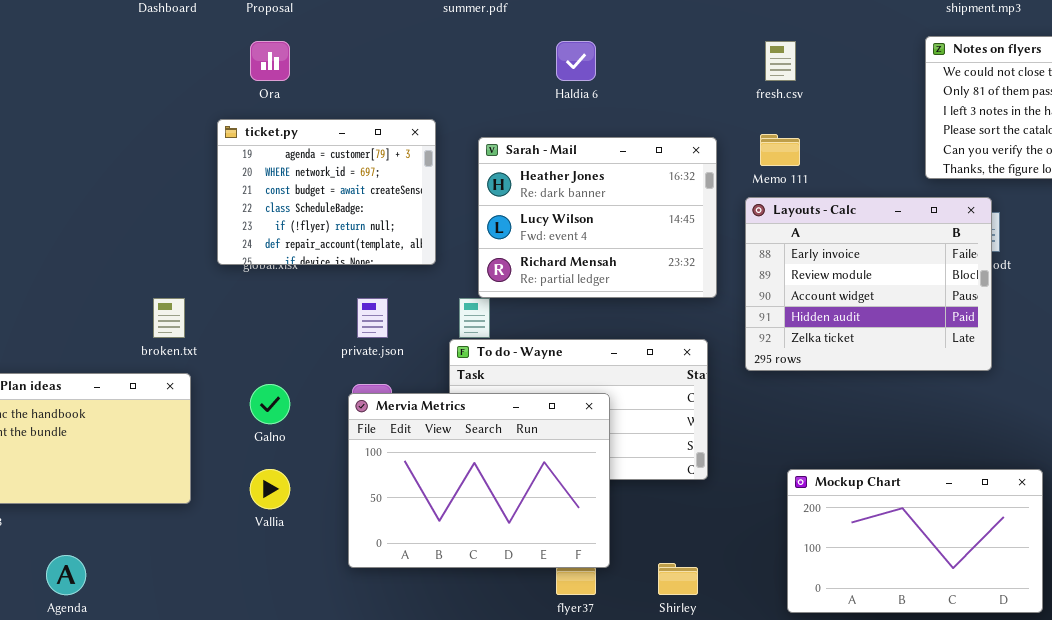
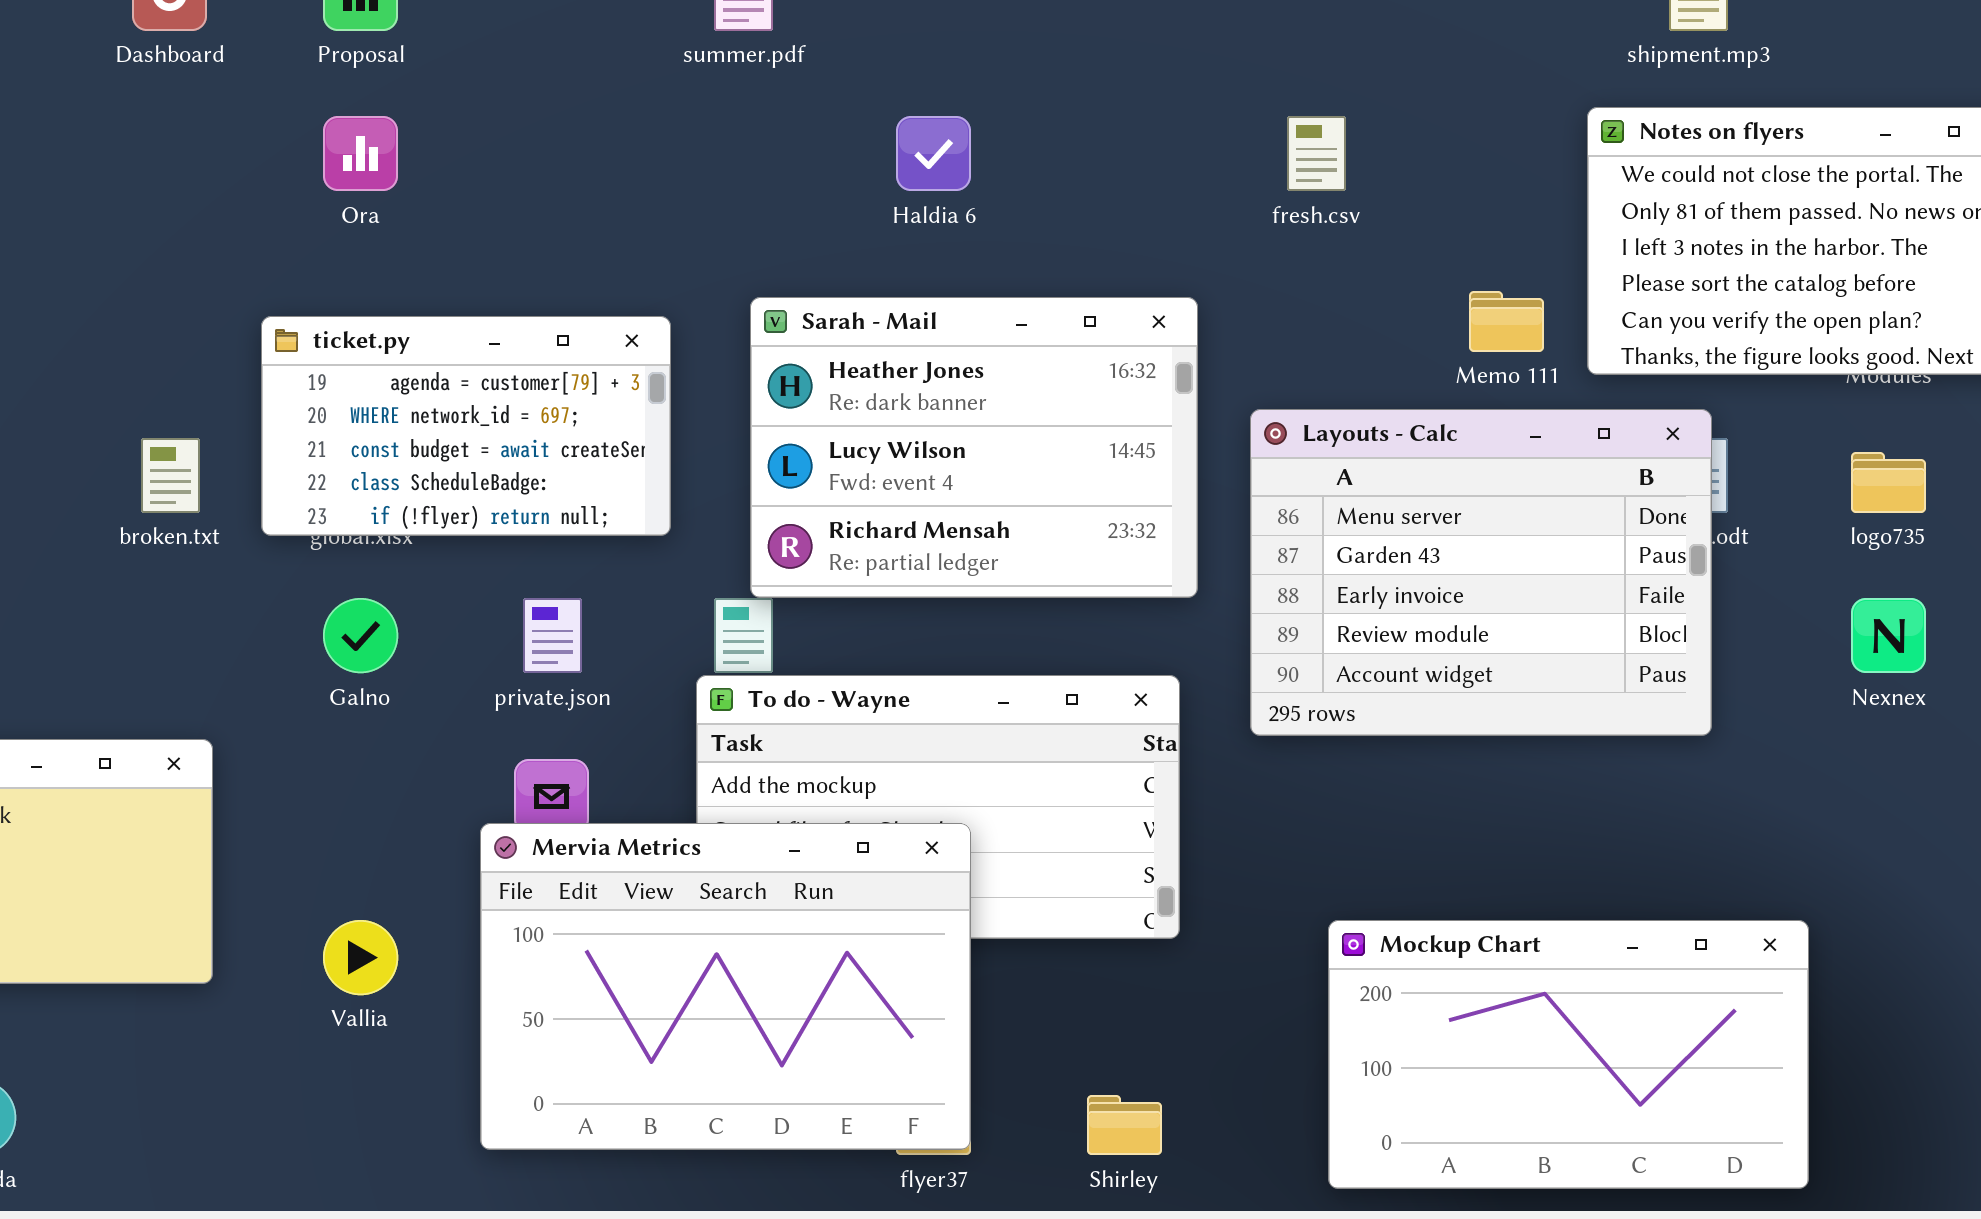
ticket.py: [217,119,436,265] -> [261,316,671,536], resized
Memo 111: [760,134,800,166] -> [1469,291,1544,352], moved
Layouts - Calc: [745,197,992,371] -> [1250,409,1712,736], scrolled up 2 rows
broken.txt: [153,298,185,338] -> [141,438,200,513], moved
Galno: [250,384,290,424] -> [323,598,398,673], moved
Mervia Metrics: [348,393,610,568] -> [480,823,971,1150], moved

